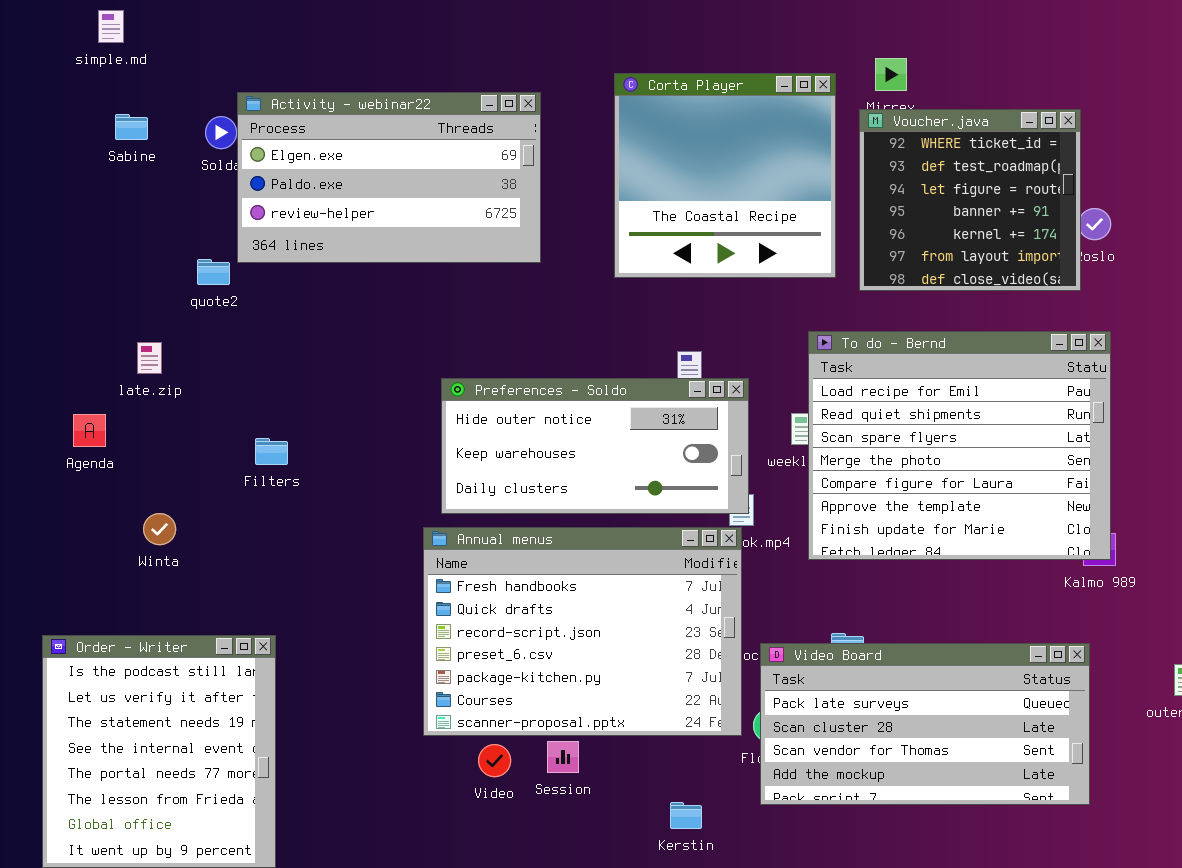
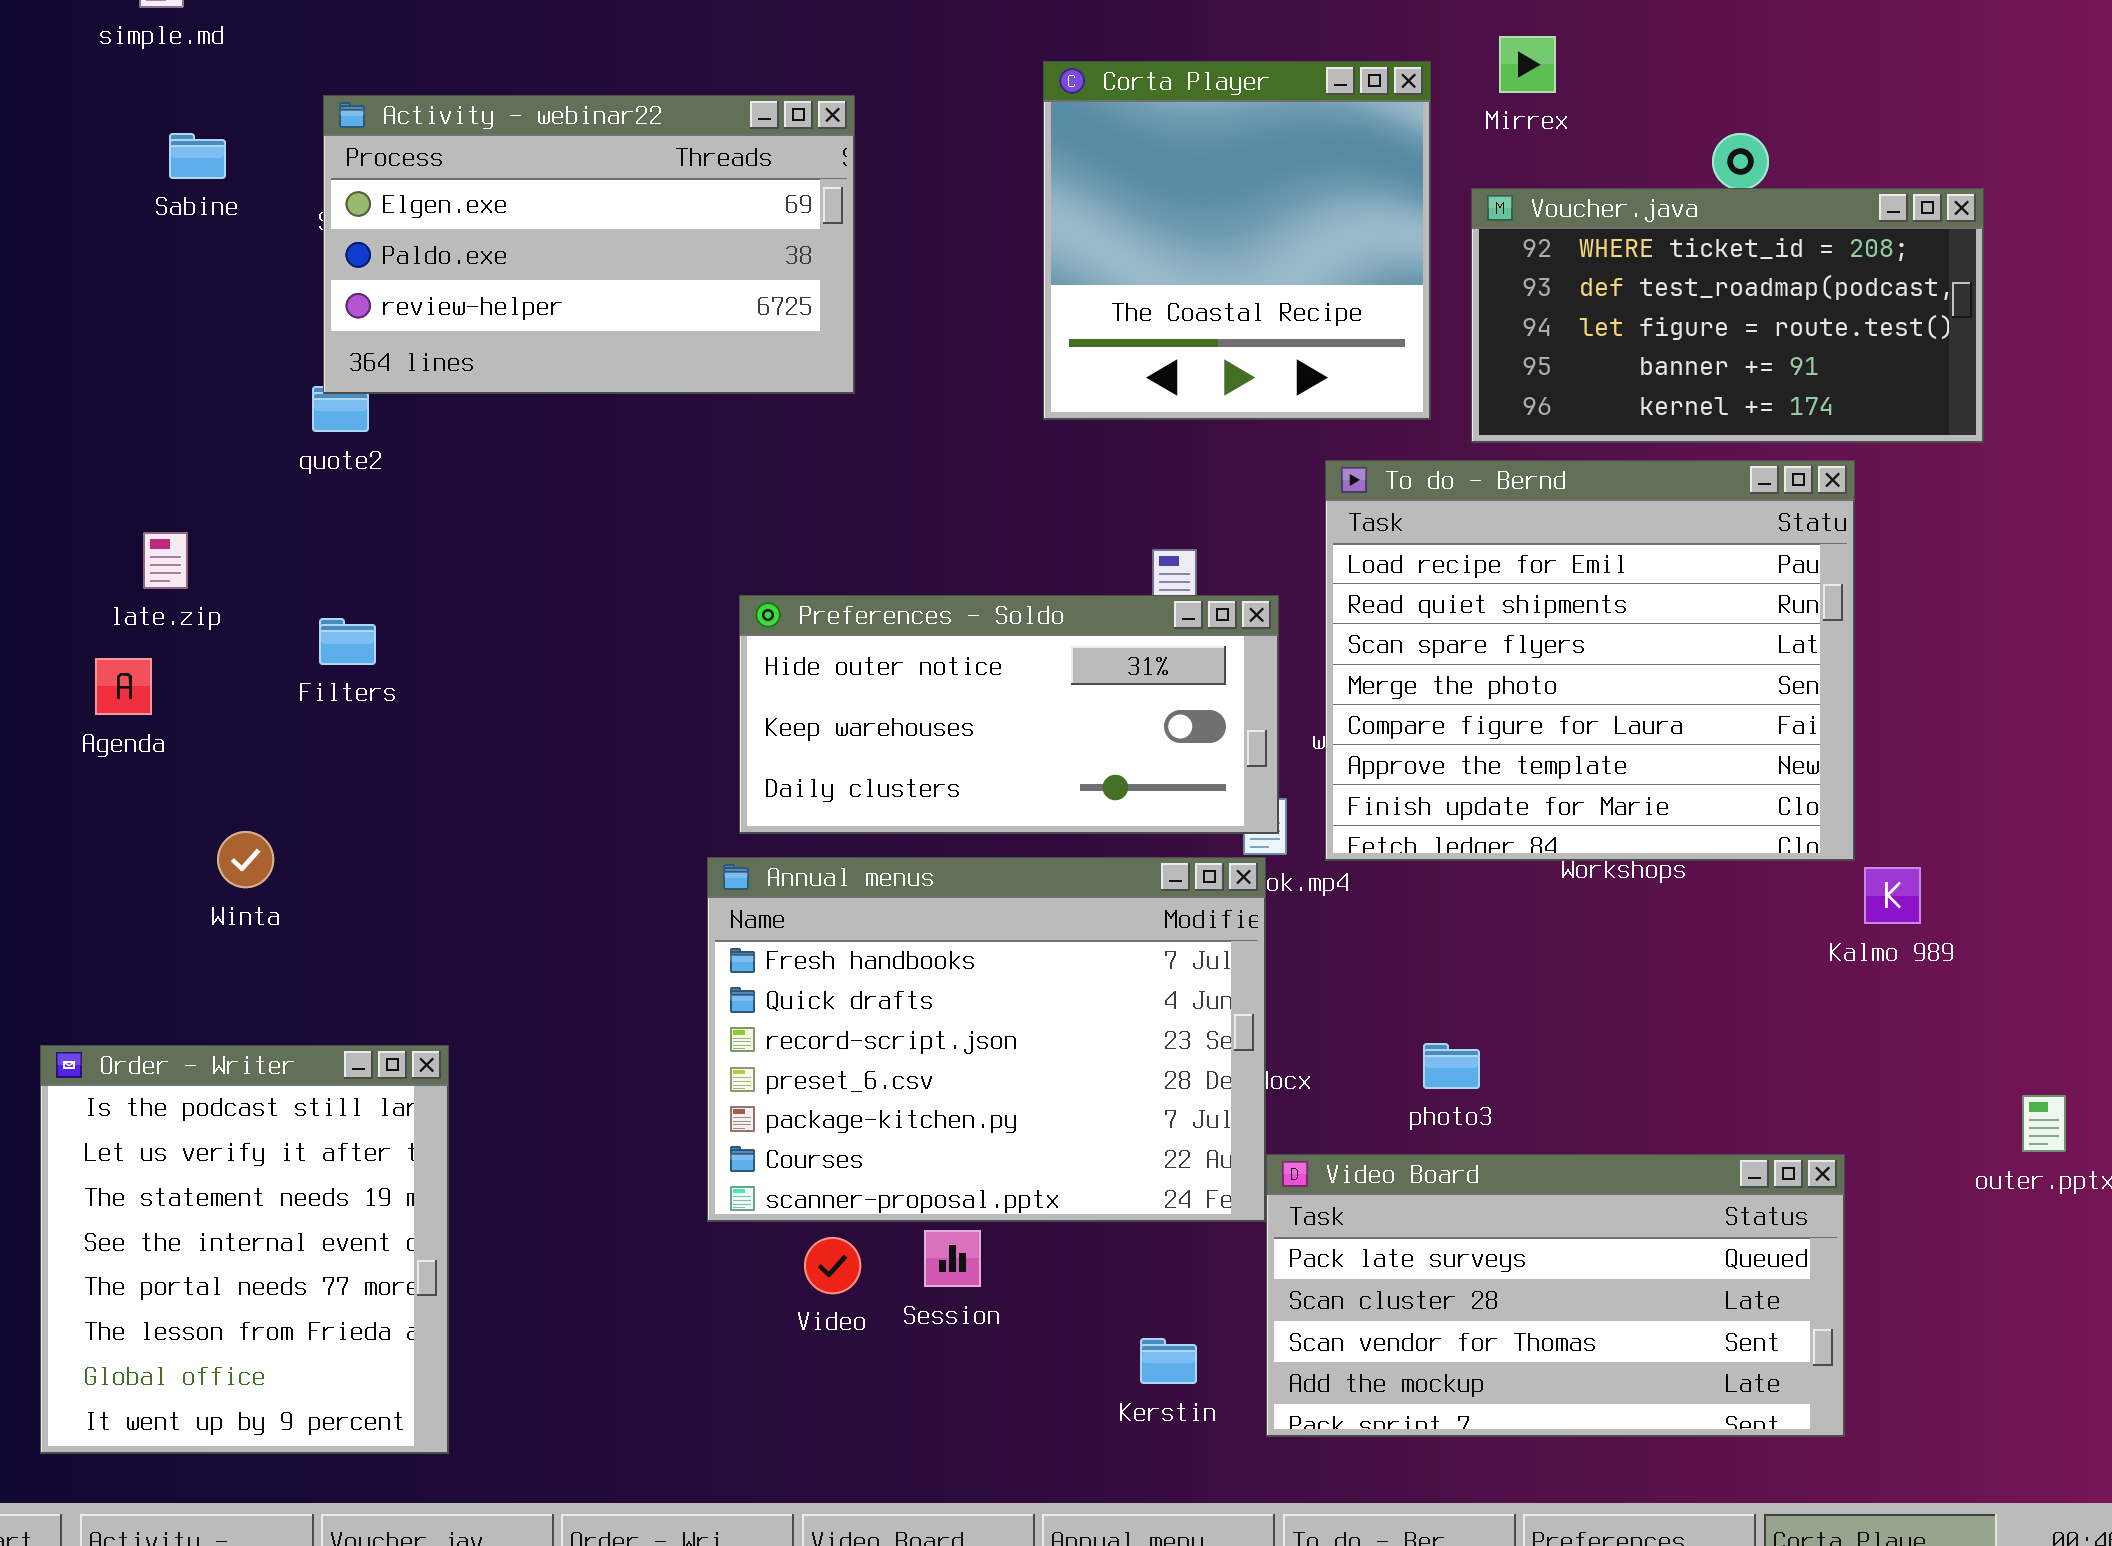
Activity - webinar22: [237,92,541,263] -> [323,95,855,394], moved
Voucher.java: [859,109,1081,291] -> [1471,188,1984,443], resized
To do - Bernd: [808,331,1111,560] -> [1325,460,1855,861], moved
late.zip: [137,342,162,374] -> [143,532,188,589], moved
Filters: [255,438,288,465] -> [319,618,376,665], moved
Video Board: [760,643,1090,805] -> [1266,1154,1845,1437], moved

